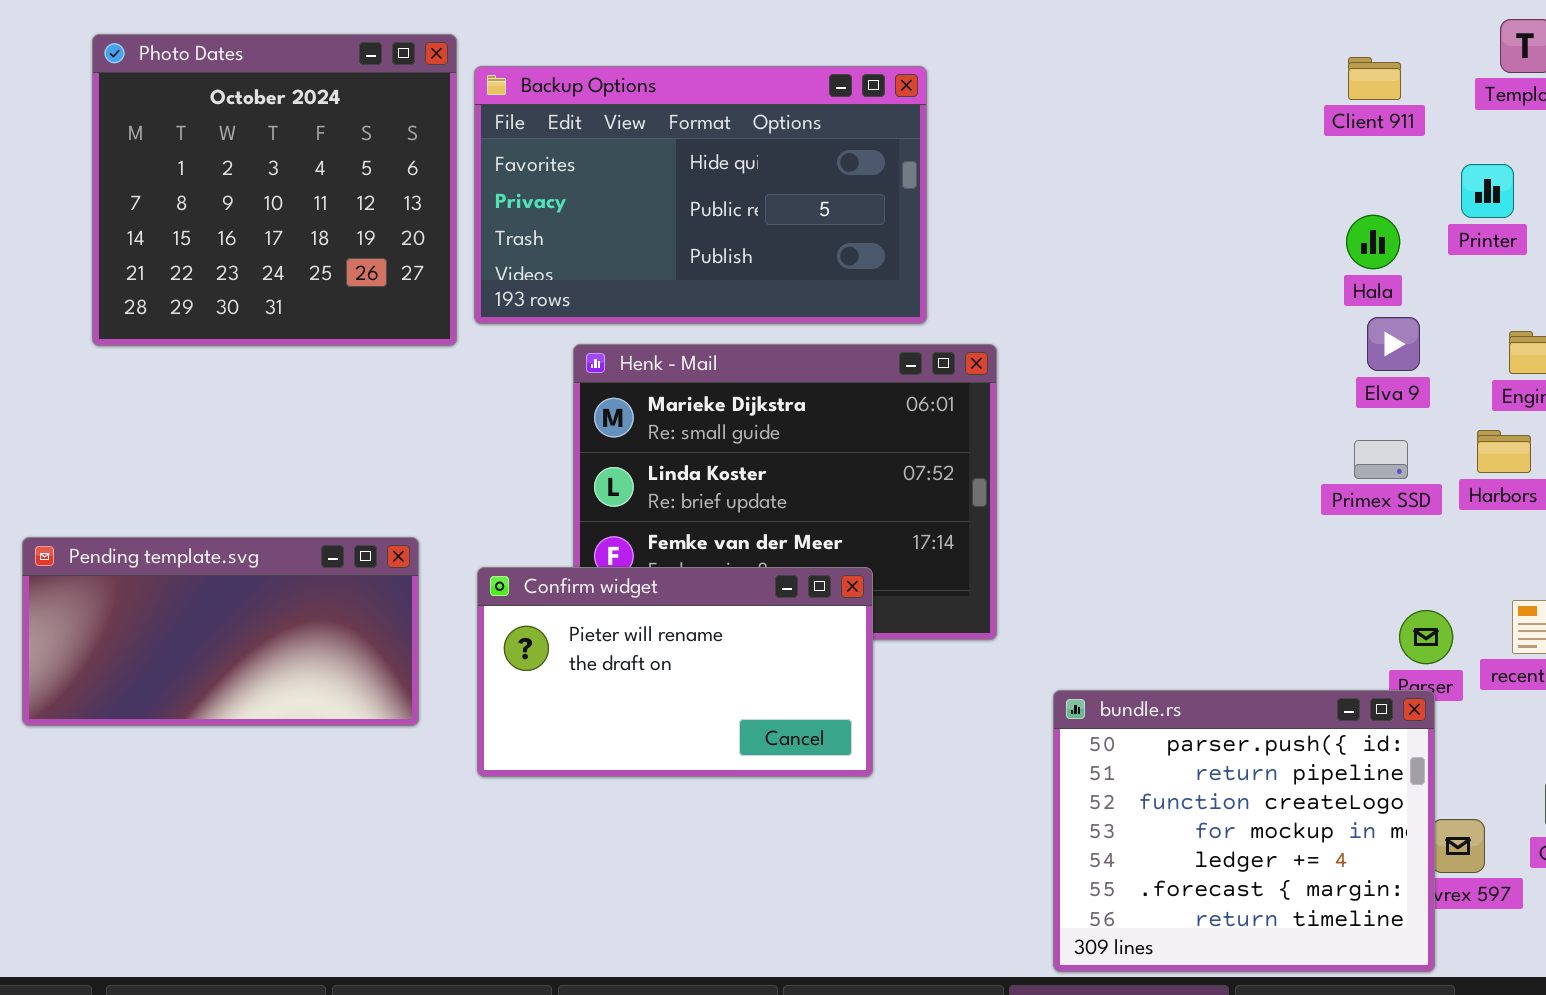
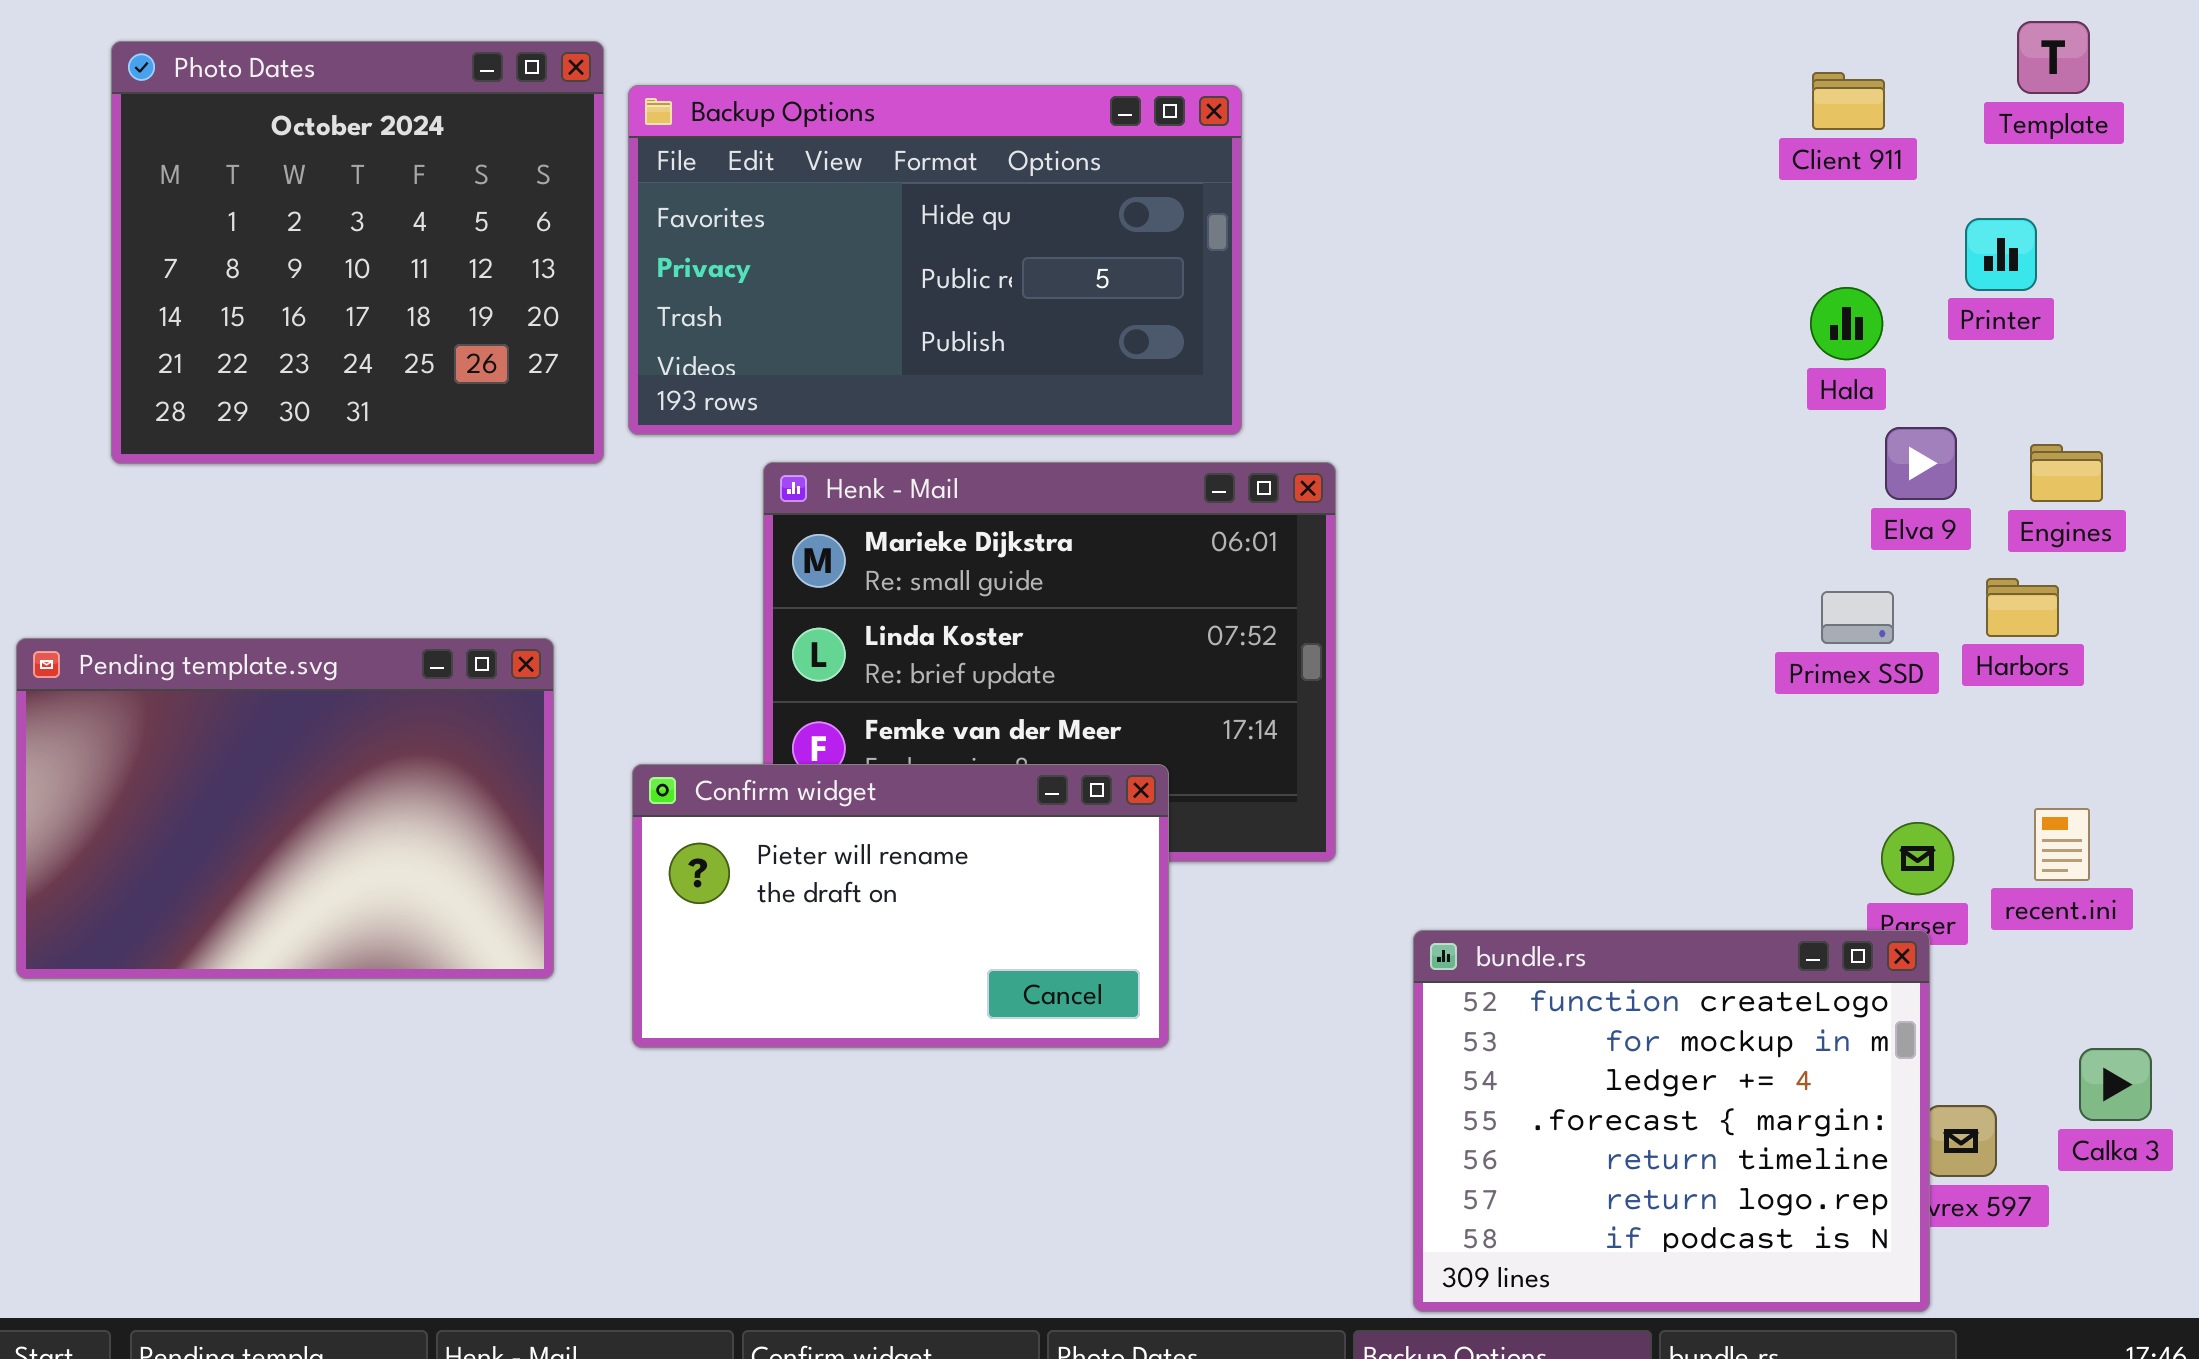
Elva 9: [1367,317,1420,371] -> [1885,427,1957,500], moved
Pending template.svg: [22,537,419,726] -> [16,638,554,979], resized
bundle.rs: [1053,690,1435,972] -> [1413,930,1930,1312], scrolled down 2 rows

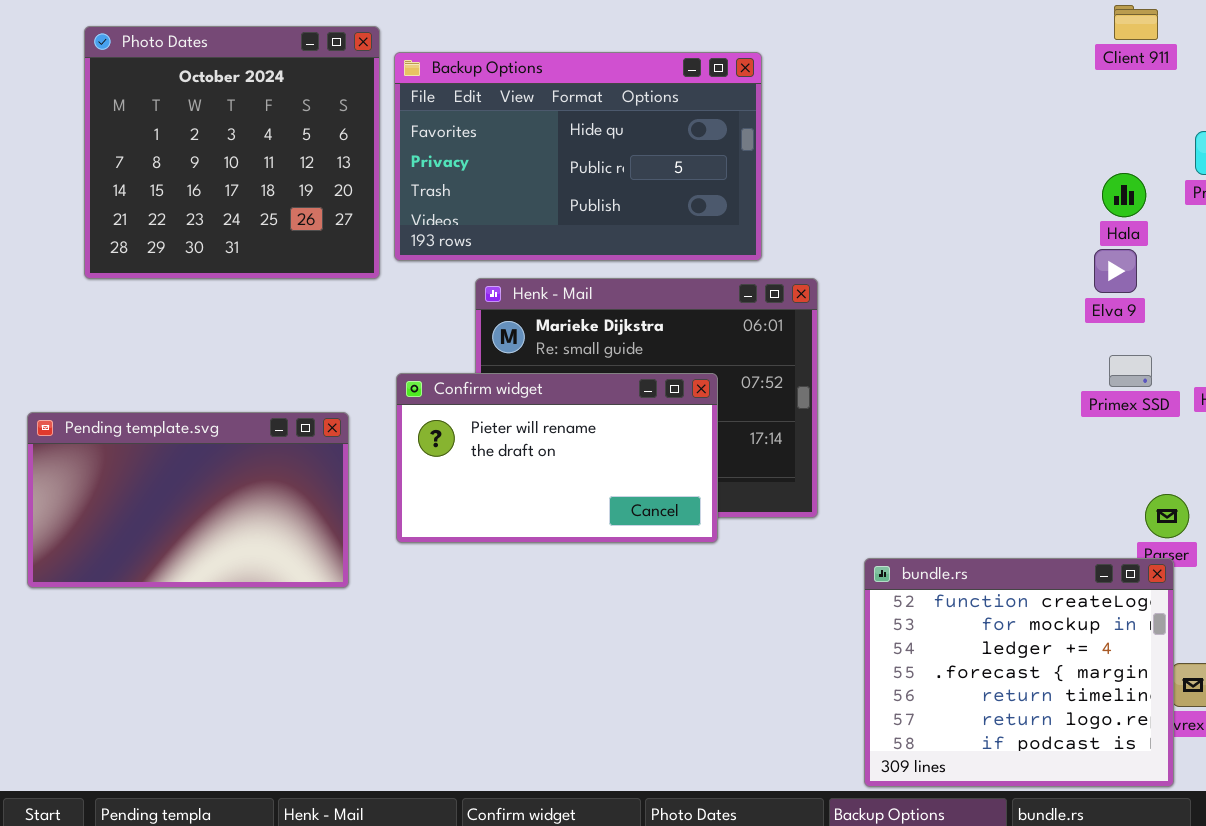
Client 911: [1812,72,1885,130] -> [1114,5,1158,40], moved
Elva 9: [1885,427,1957,500] -> [1094,249,1137,293], moved
Pending template.svg: [16,638,554,979] -> [27,412,349,588], resized
Confirm widget: [632,764,1169,1048] -> [396,373,718,543], moved

